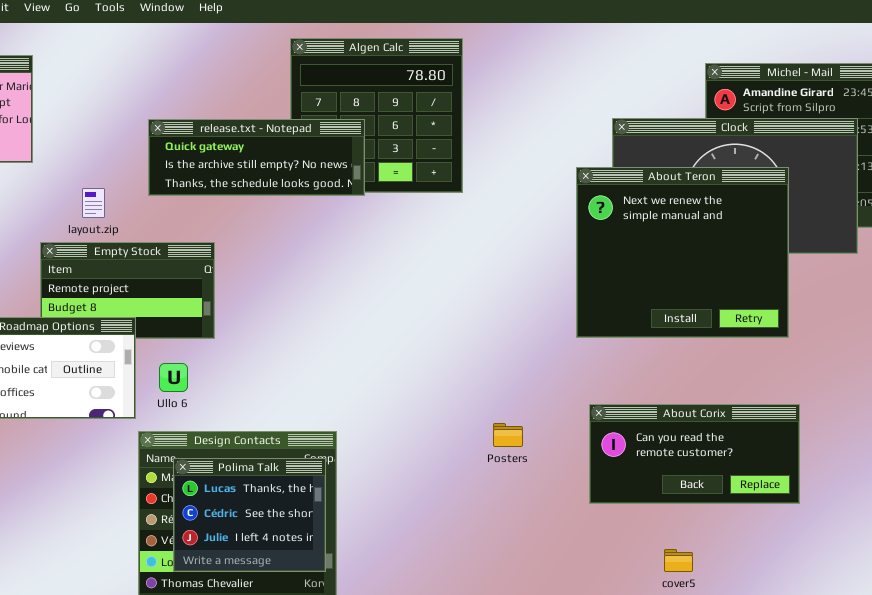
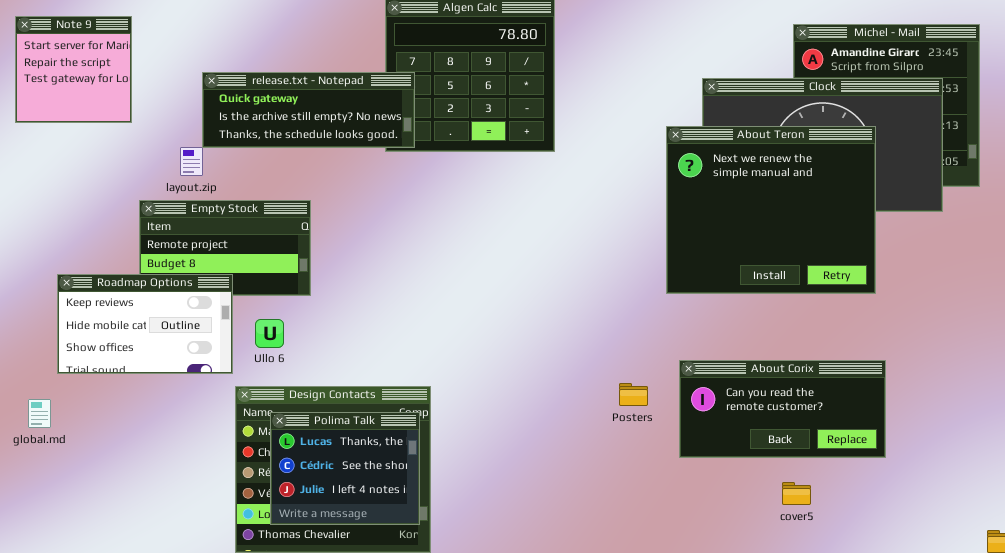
release.txt - Notepad: [148,119,365,196] -> [202,72,415,148], moved
Posters: [493,423,523,447] -> [619,383,648,406], moved
cover5: [664,549,693,572] -> [782,482,811,505], moved

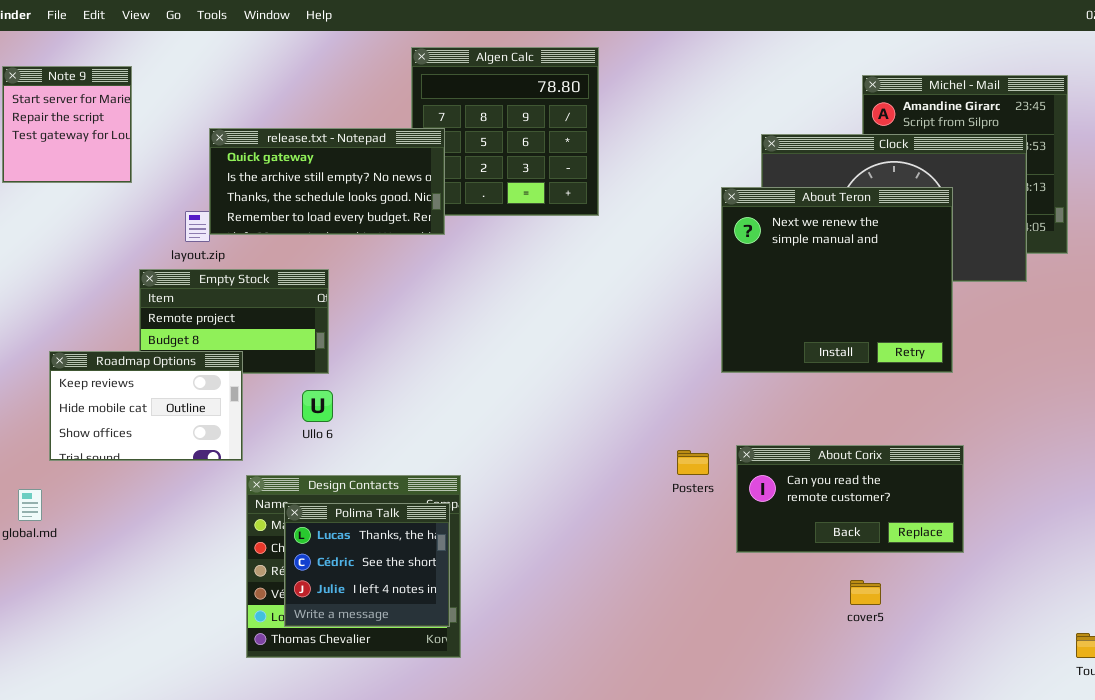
release.txt - Notepad: [202,72,415,148] -> [209,128,445,235], resized
Ullo 6: [255,319,284,348] -> [302,390,333,422], moved
Posters: [619,383,648,406] -> [677,450,709,475], moved

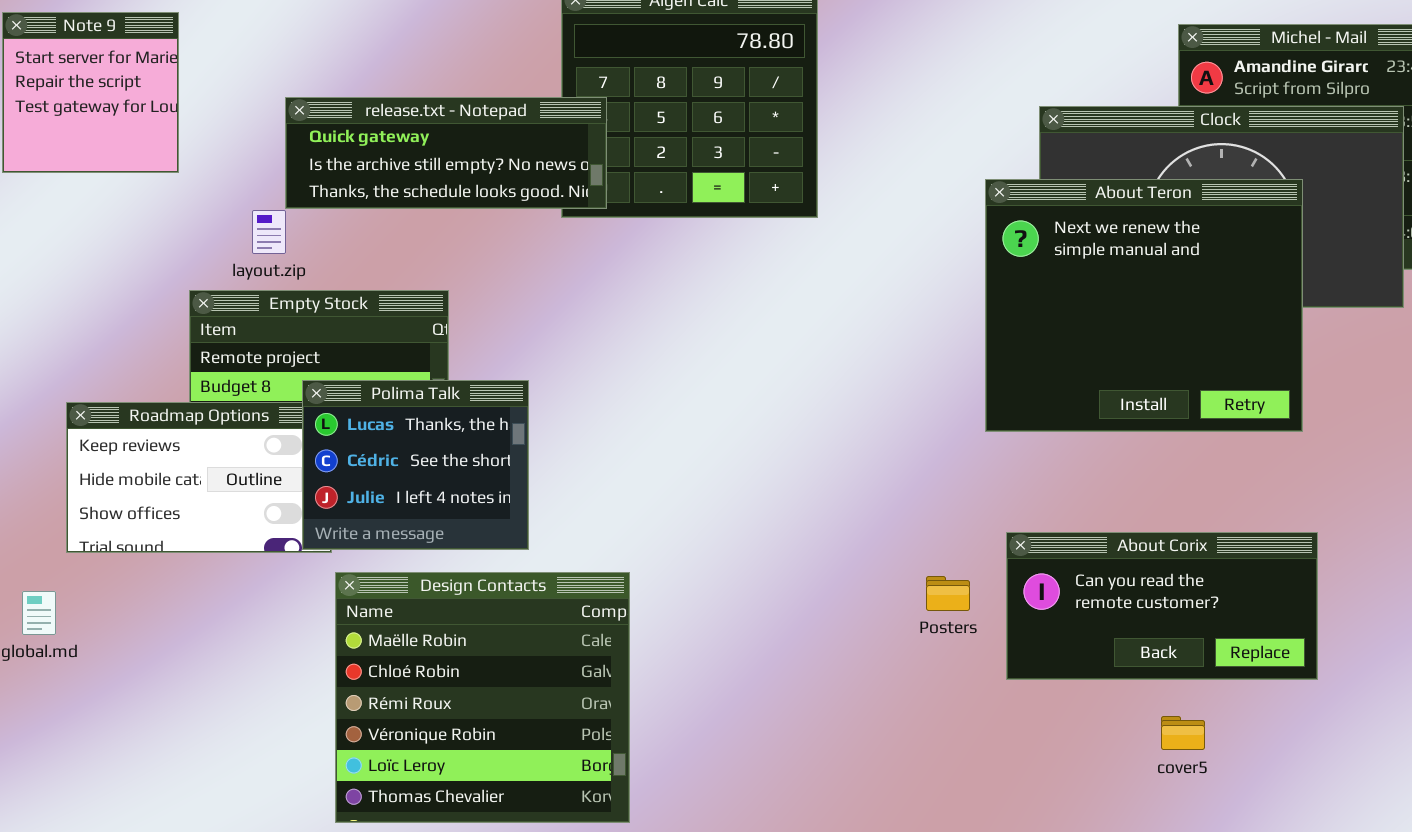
release.txt - Notepad: [209,128,445,235] -> [285,97,607,209], resized
Posters: [677,450,709,475] -> [926,576,970,611], moved
Polima Talk: [284,503,450,627] -> [302,380,529,550], moved

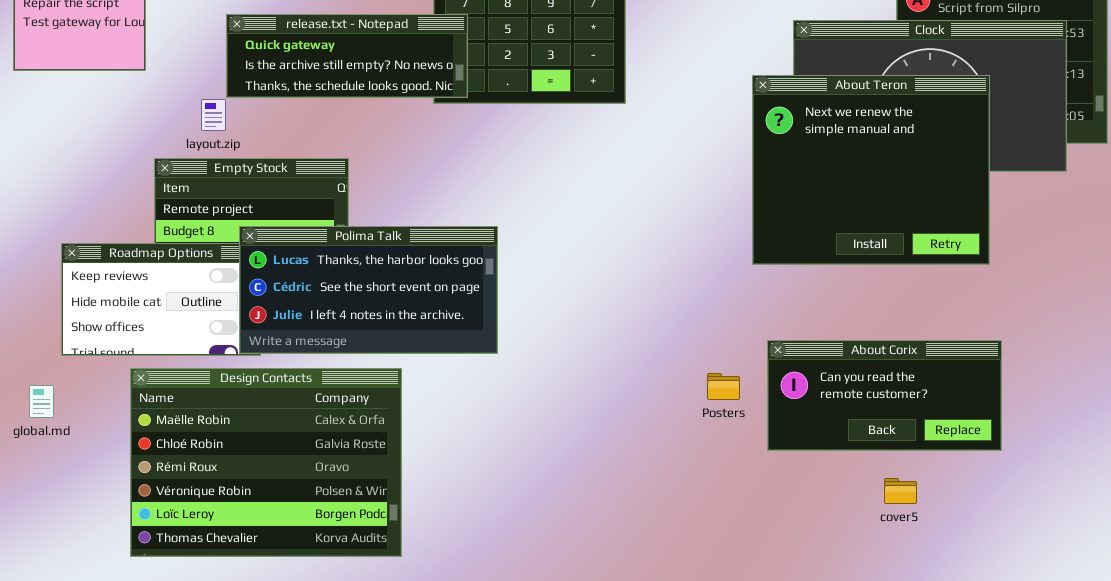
Polima Talk: [302,380,529,550] -> [239,226,498,354], resized
Design Contacts: [335,572,630,823] -> [130,368,402,557], moved, resized

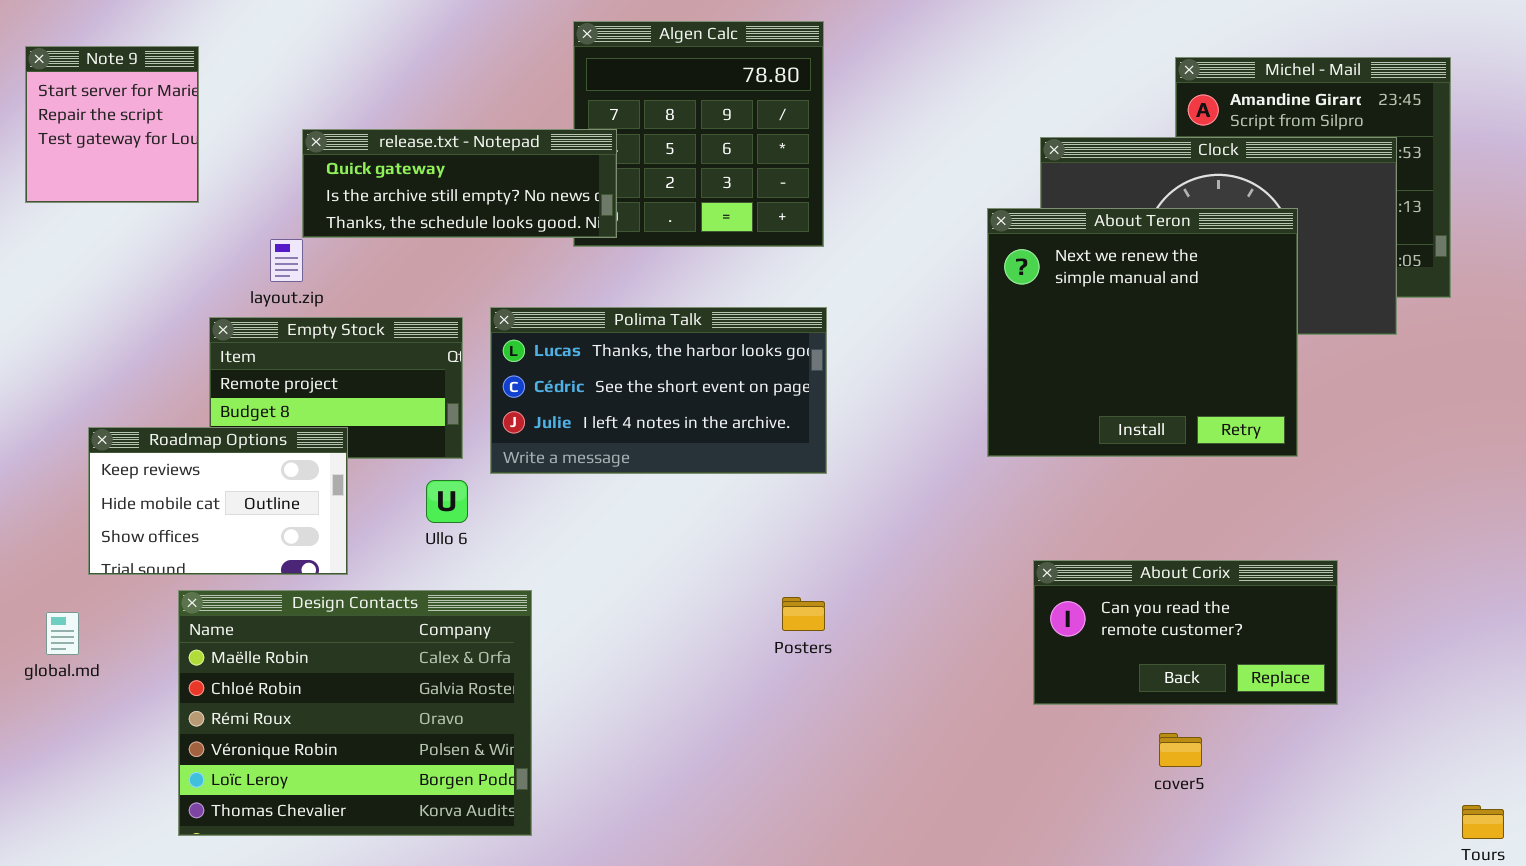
Polima Talk: [239,226,498,354] -> [490,307,827,474], moved
About Corix: [767,340,1002,451] -> [1033,560,1338,705], moved
Posters: [707,373,740,400] -> [782,597,825,631], moved

